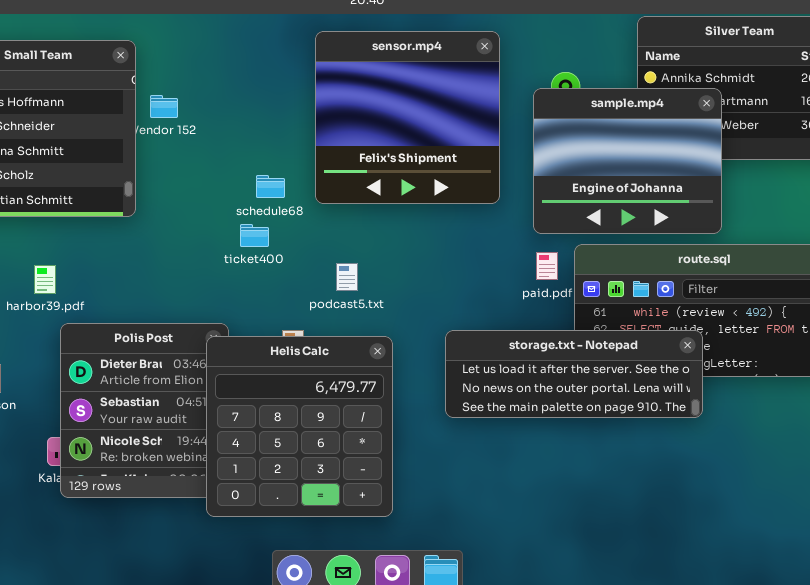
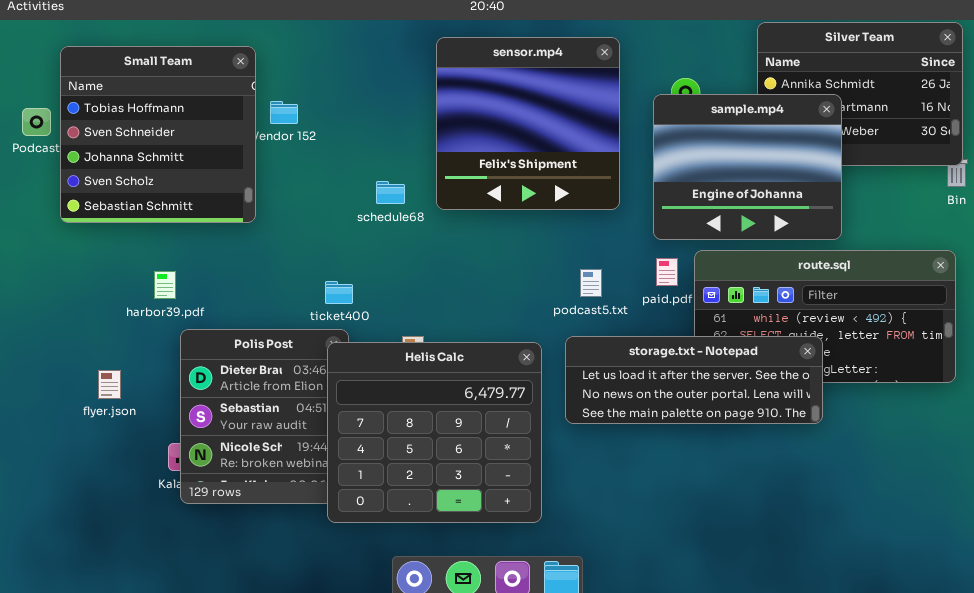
ticket400: [240,224,269,247] -> [325,281,353,304], moved
podcast5.txt: [336,263,358,291] -> [580,269,602,297], moved
Helis Calc: [206,336,393,517] -> [327,342,542,523], resized

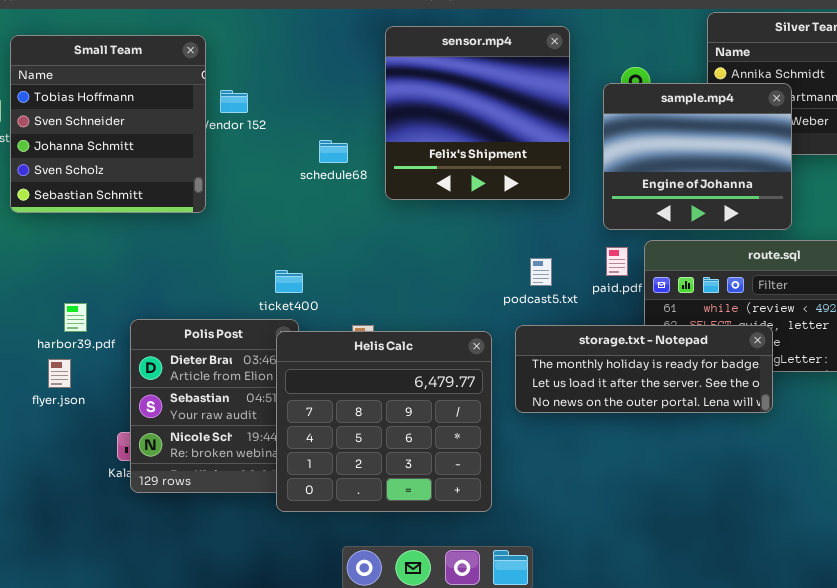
schedule68: [376,181,405,204] -> [319,140,348,163], moved
harbor39.pdf: [154,271,176,299] -> [64,303,87,332], moved
storage.txt - Notepad: [565,336,823,424] -> [515,325,773,413], scrolled up 1 row

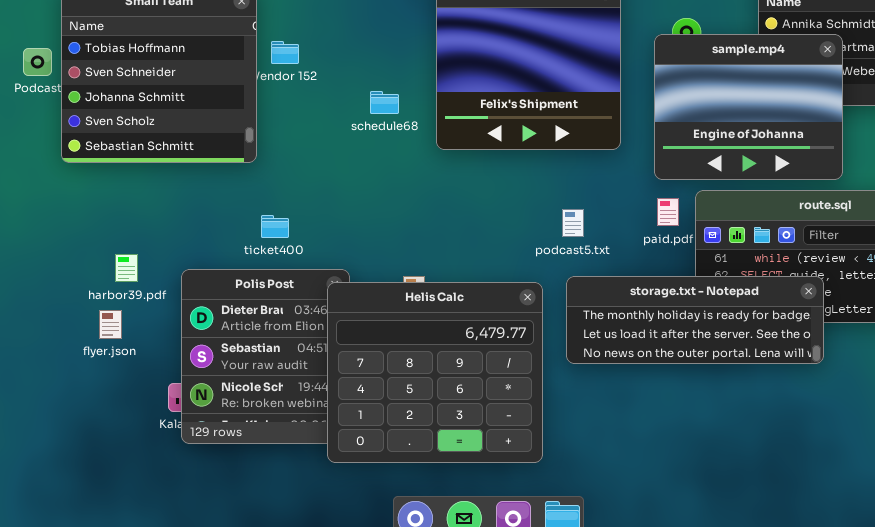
podcast5.txt: [530,258,552,286] -> [562,209,584,237], moved
ticket400: [275,270,303,293] -> [261,215,289,238], moved

